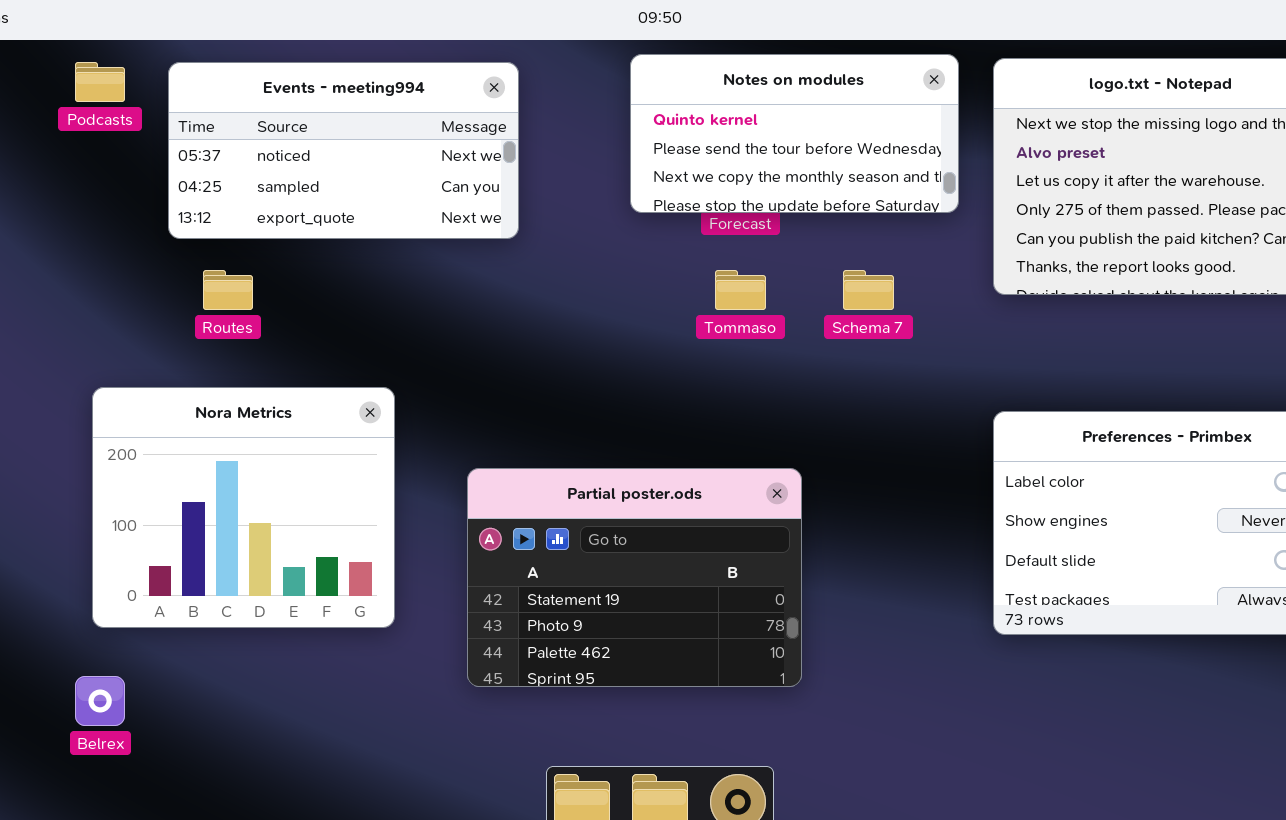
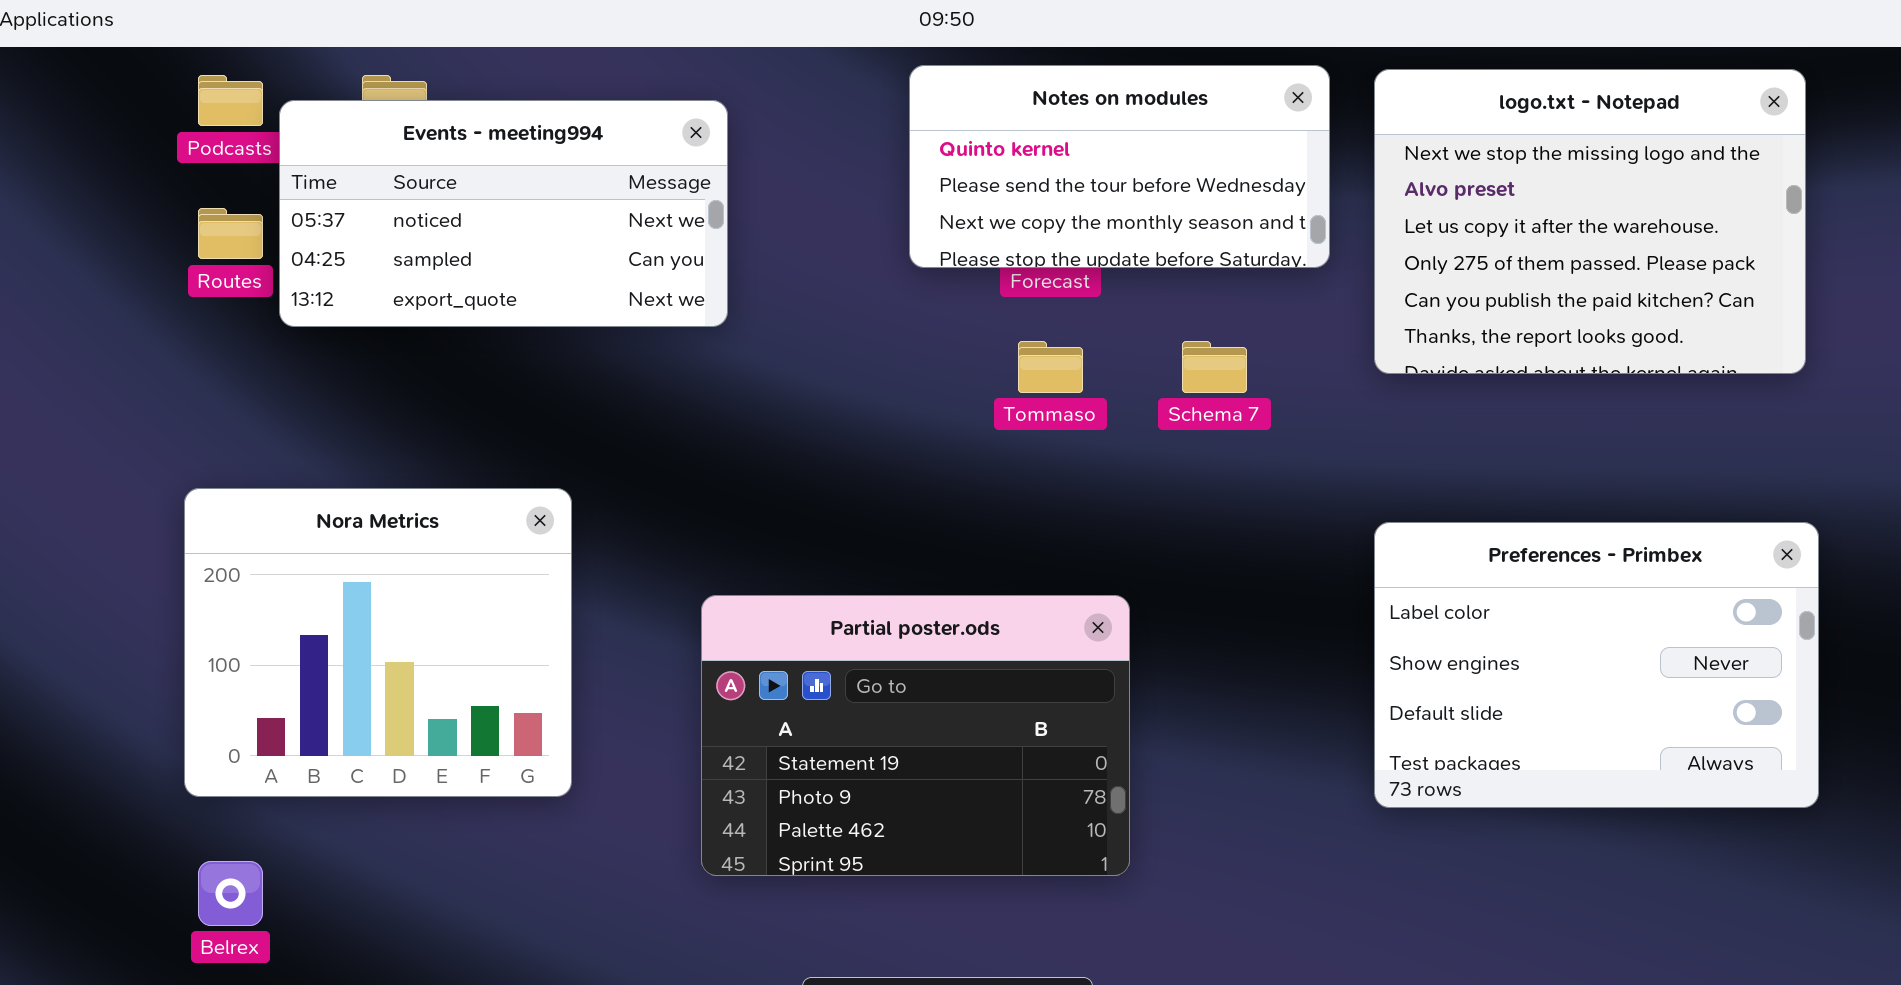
Events - meeting994: [168,62,519,239] -> [279,100,728,327], moved
Routes: [203,270,253,310] -> [198,208,263,259], moved
Nora Metrics: [92,387,395,628] -> [184,488,572,797], moved

